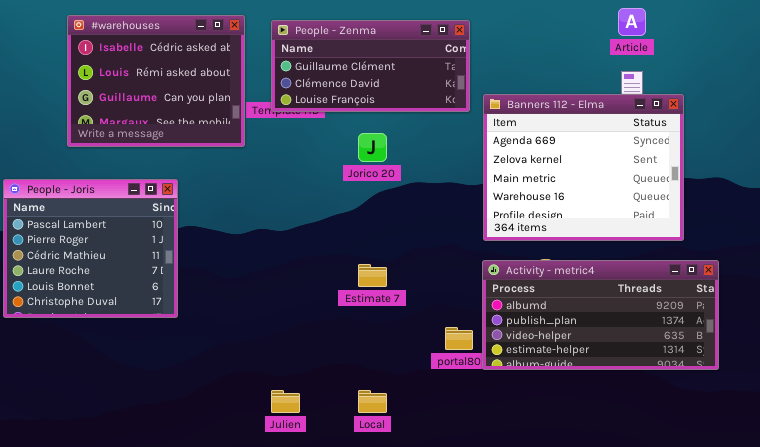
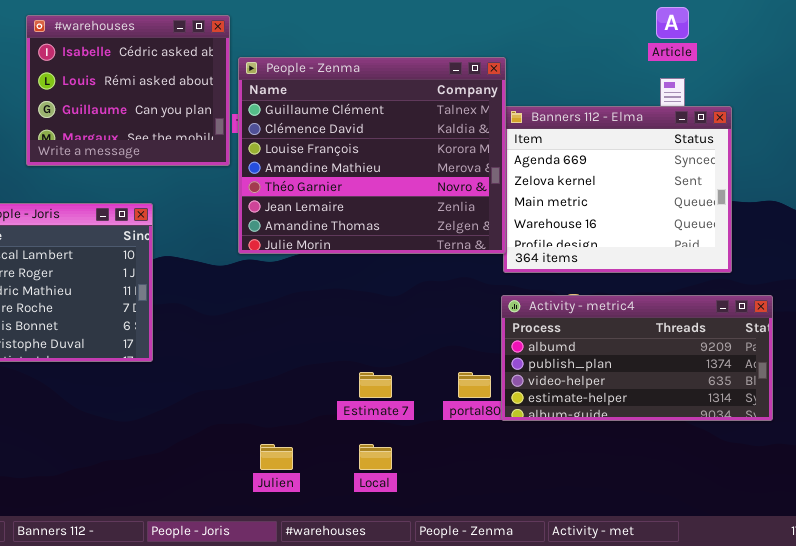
People - Zenma: [271,20,470,112] -> [238,57,506,254], moved, resized
Estimate 7: [358,264,387,287] -> [359,372,392,398], moved

